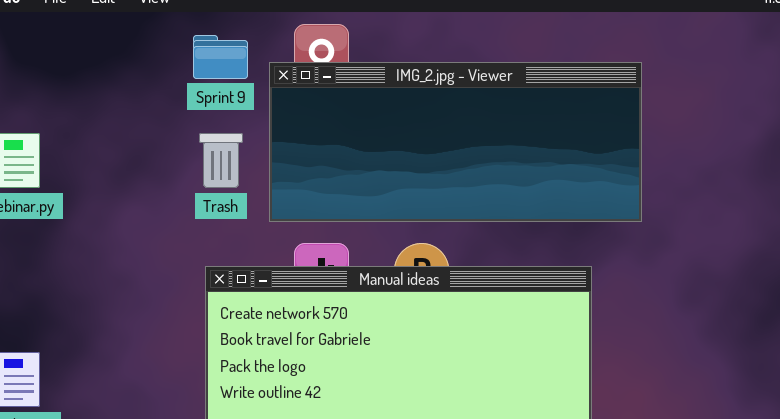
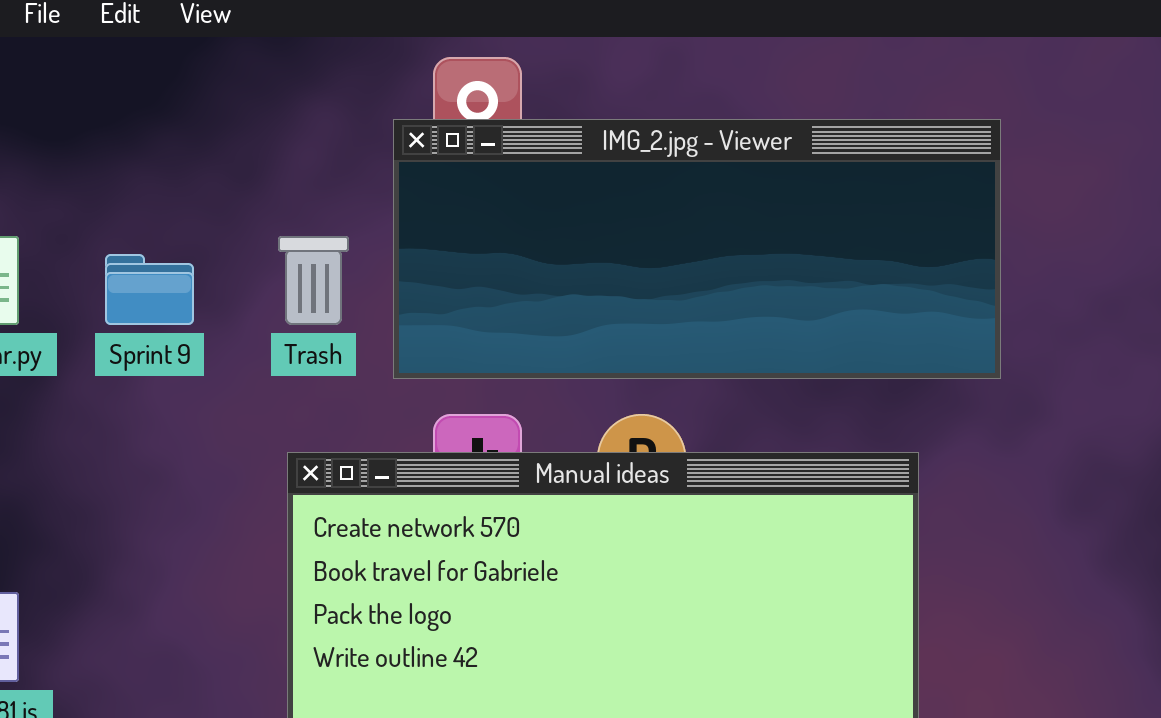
Sprint 9: [193,35,248,79] -> [105,254,194,325], moved

